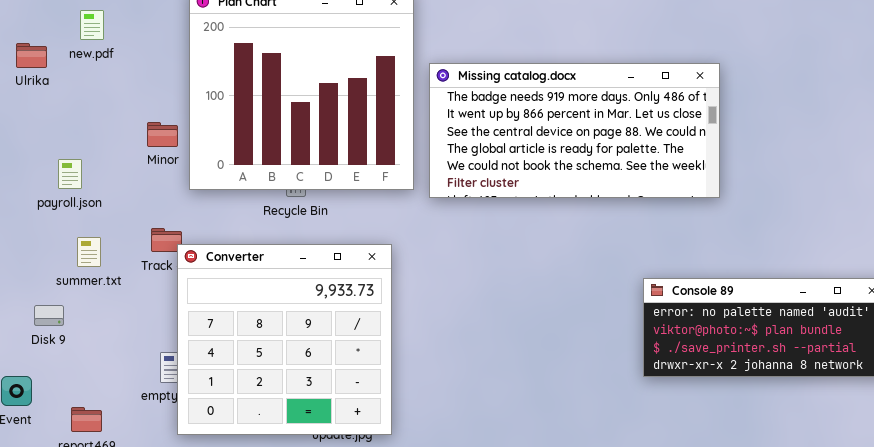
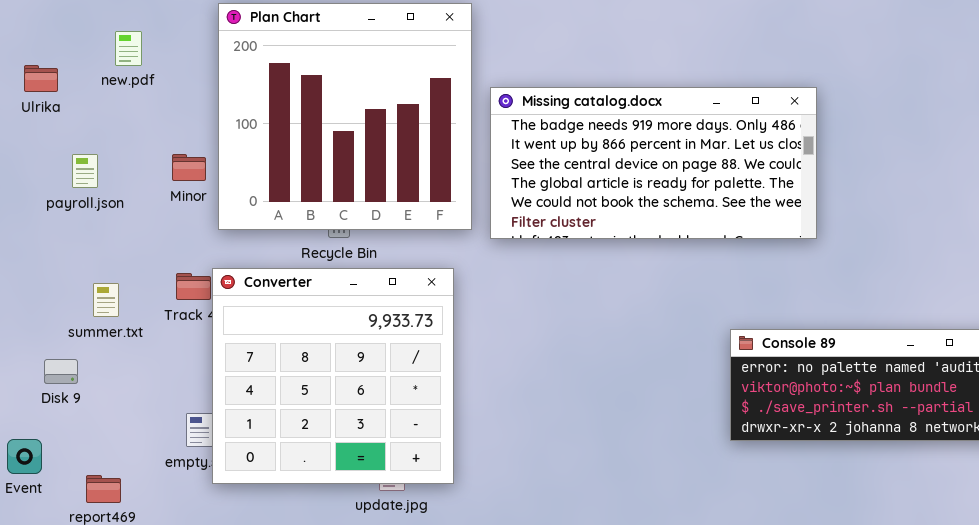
new.pdf: [80,10,104,40] -> [115,31,142,66], moved
payroll.json: [58,159,82,189] -> [72,154,98,188], moved
Converter: [177,244,392,435] -> [212,268,454,484], moved

